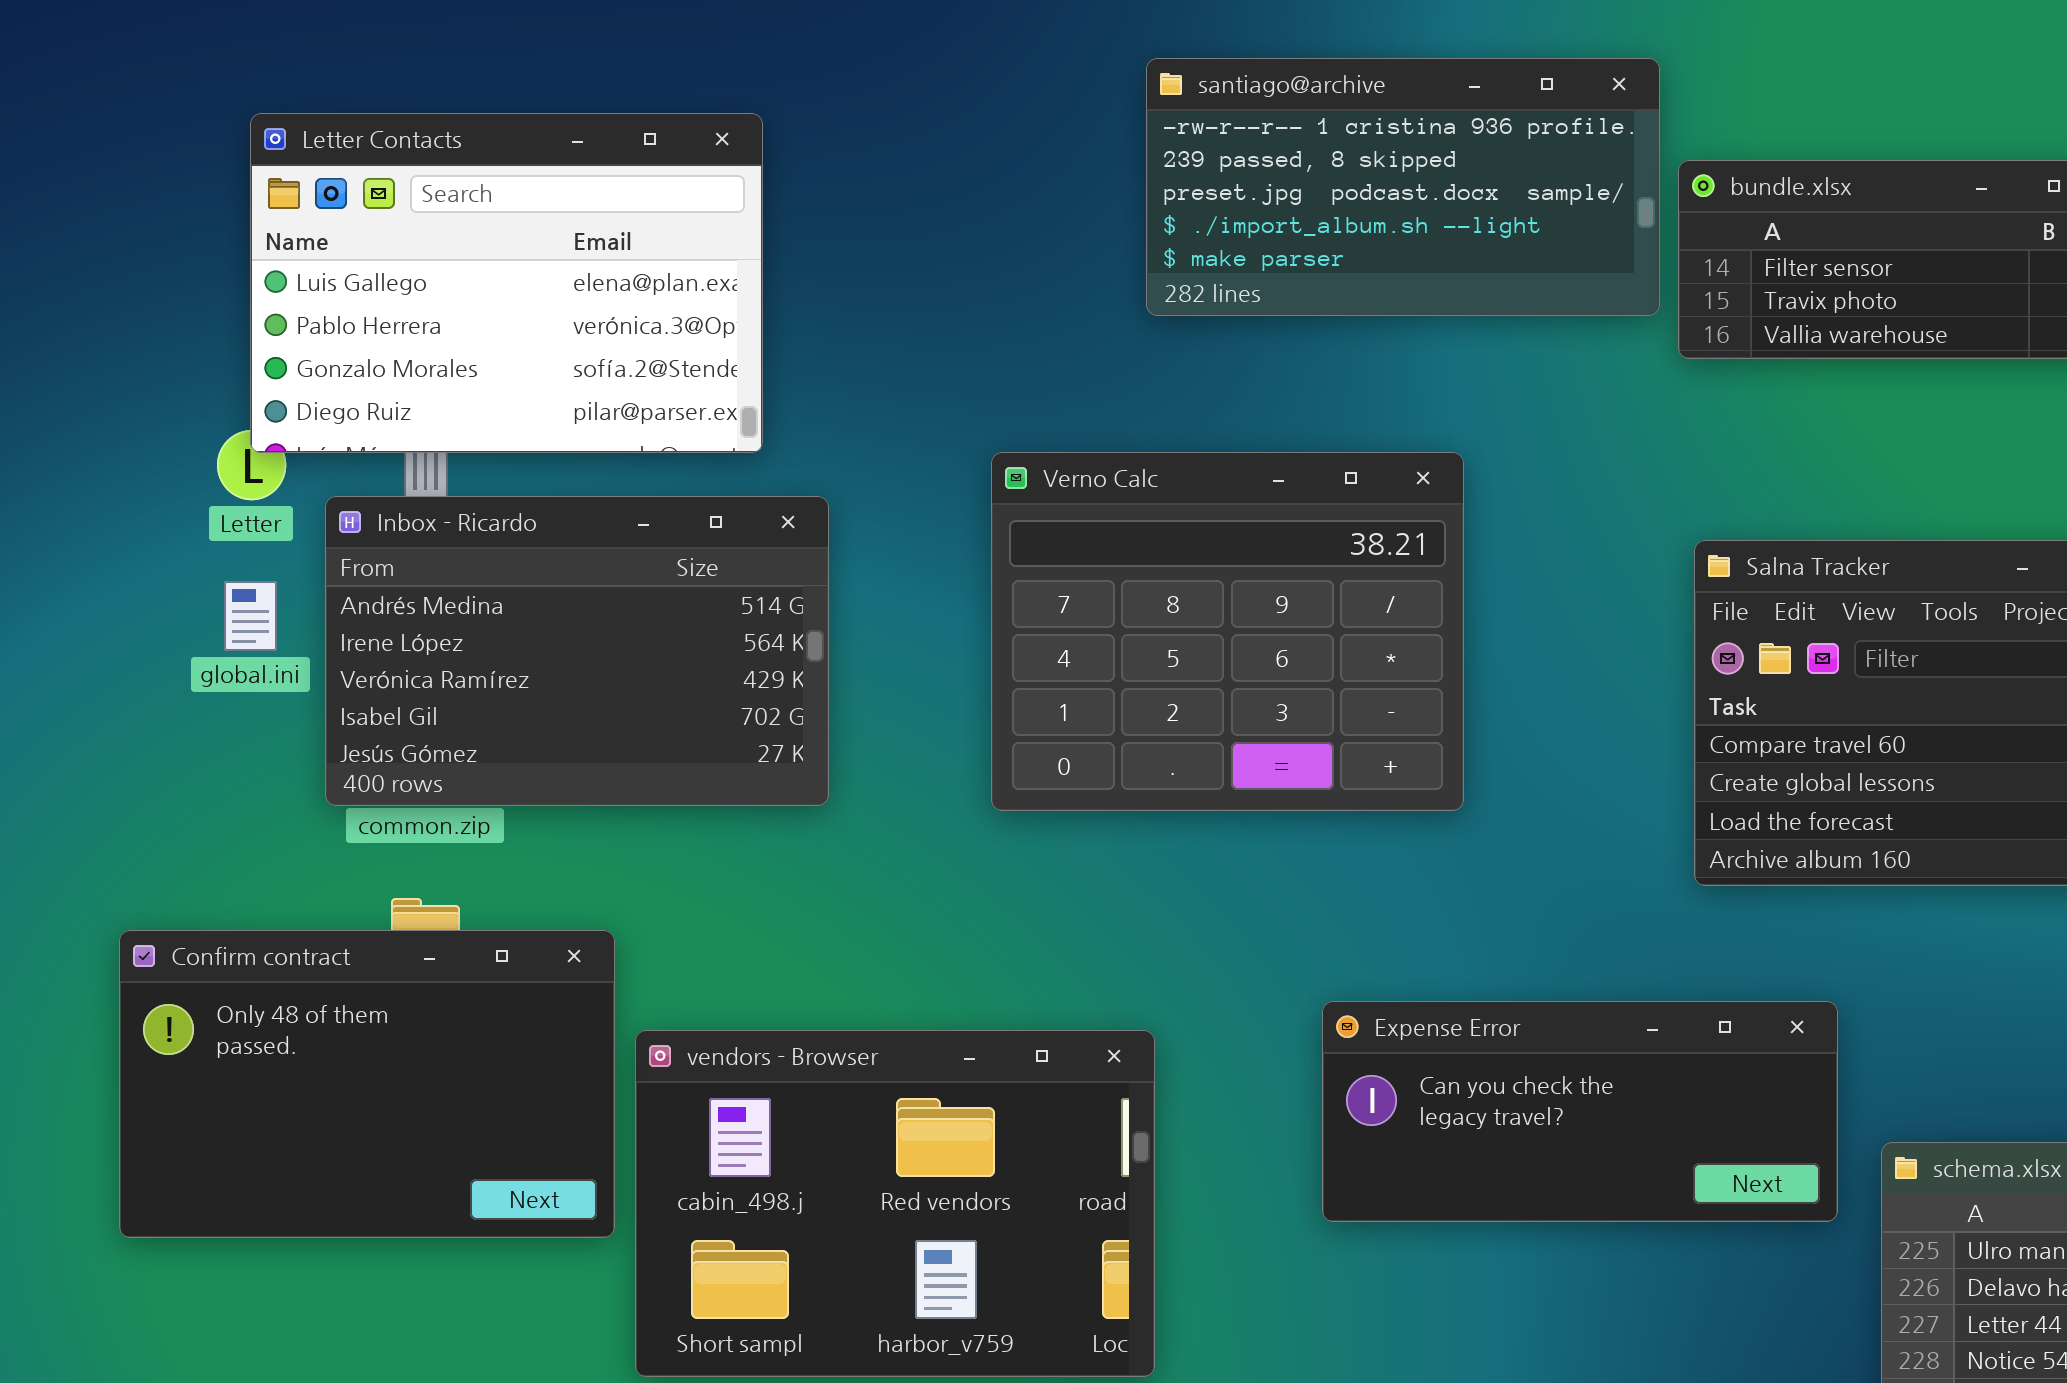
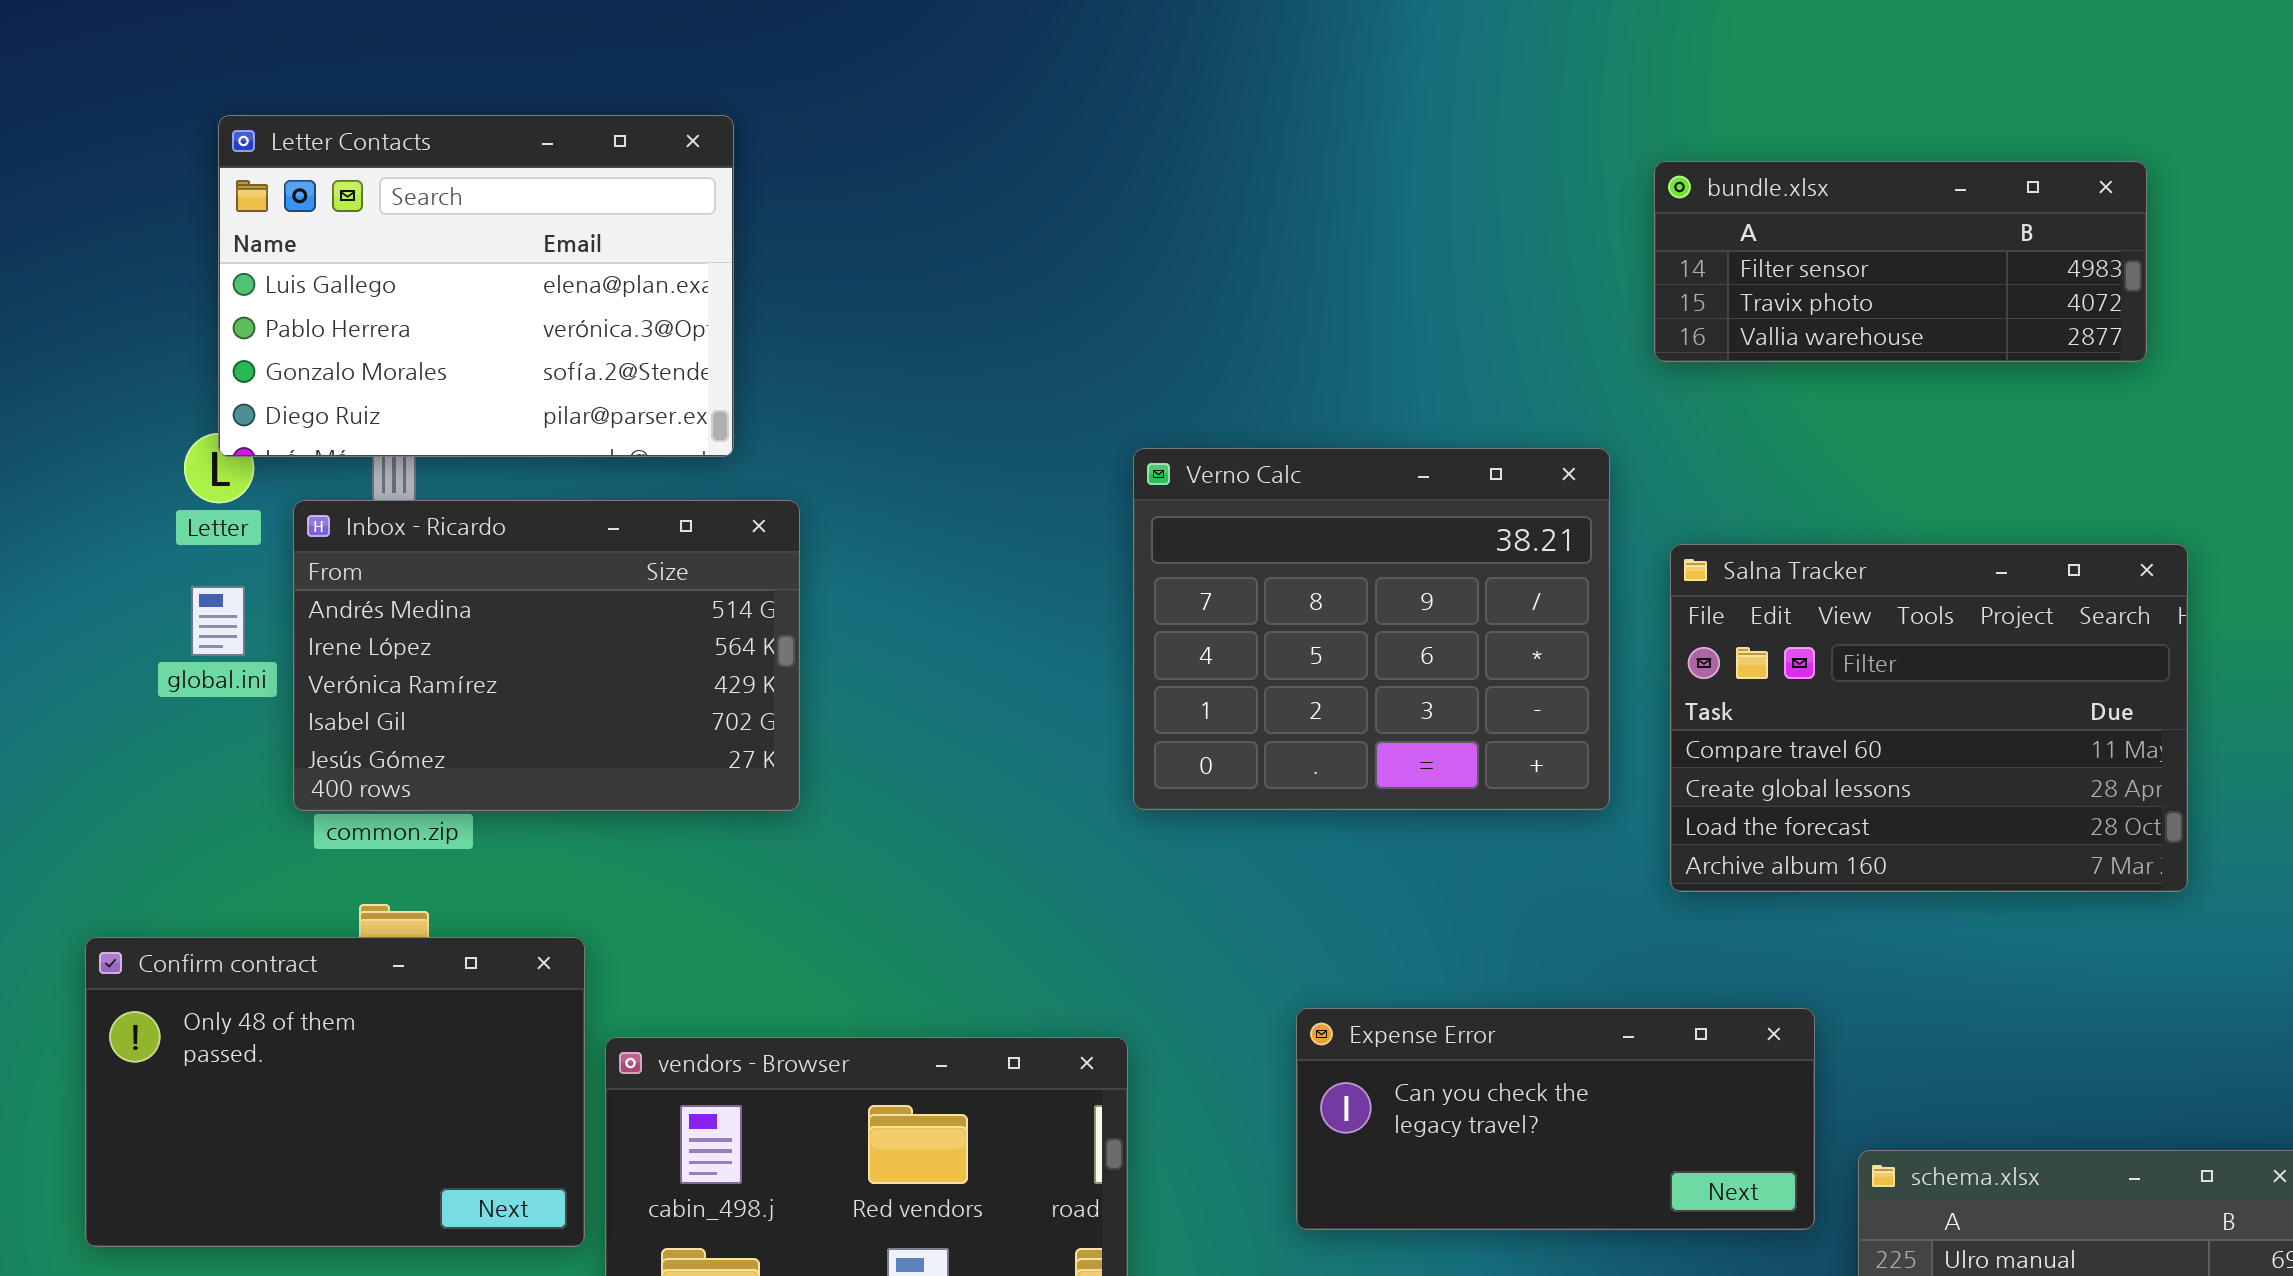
santiago@archive: [1146,58,1660,316] -> none, closed
Verno Calc: [991,452,1464,811] -> [1133,448,1610,810], moved

